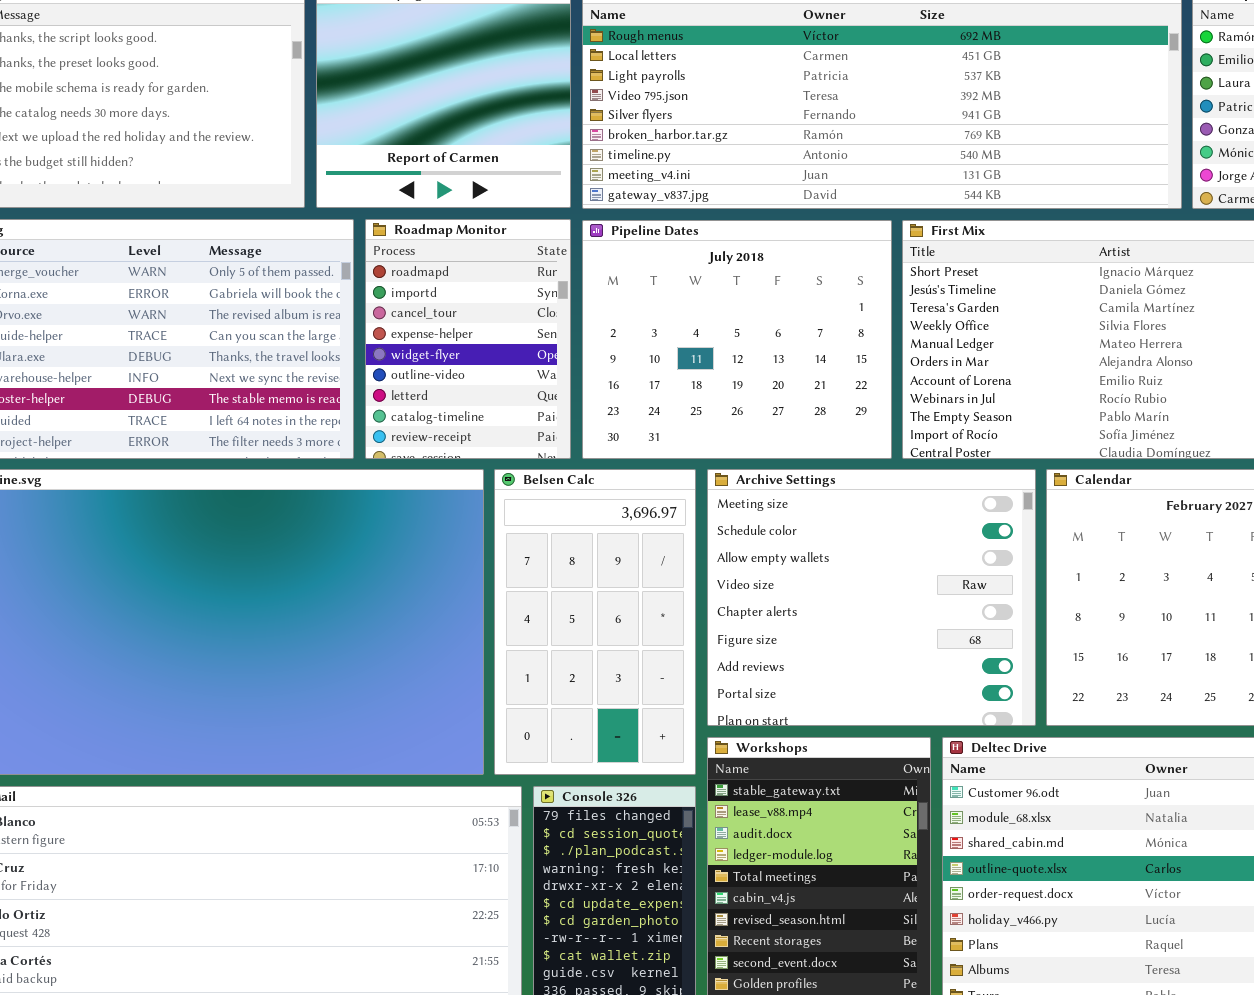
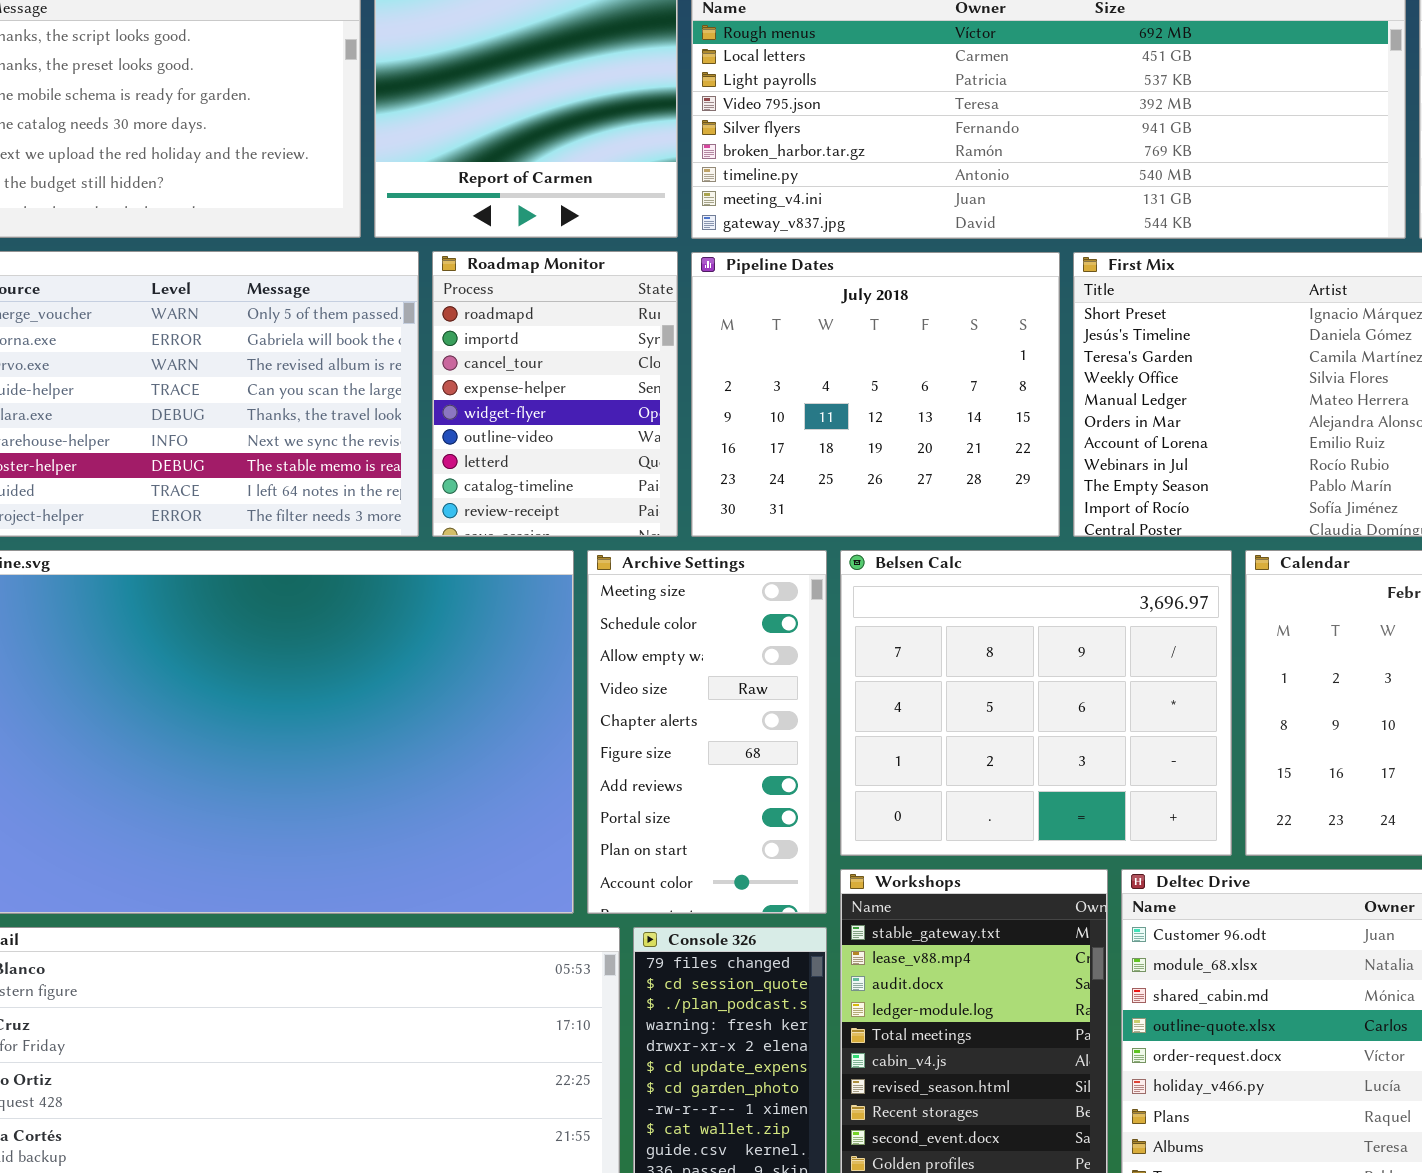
Belsen Calc: [494,469,696,775] -> [840,550,1232,856], moved, resized
Archive Settings: [707,469,1036,726] -> [587,550,827,914], moved, resized

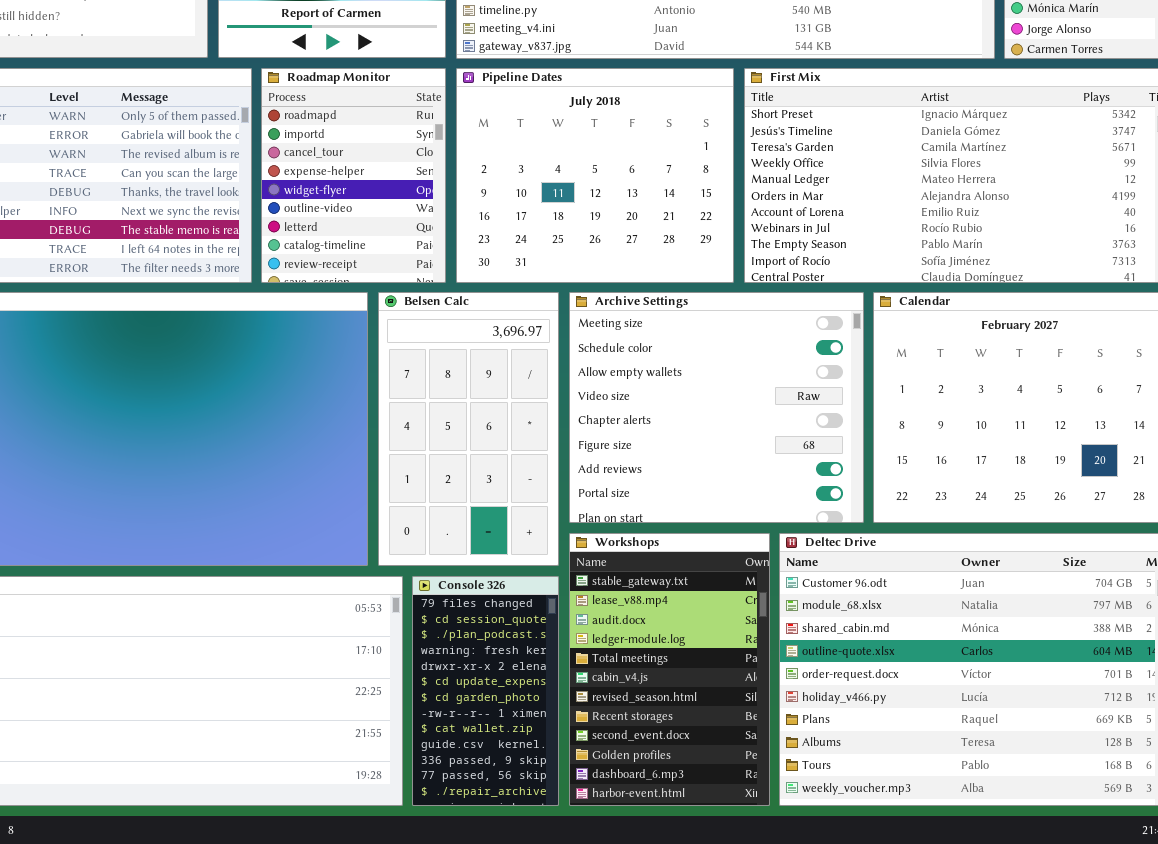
Archive Settings: [587,550,827,914] -> [569,292,864,523], moved, resized
Belsen Calc: [840,550,1232,856] -> [378,292,559,566], moved, resized

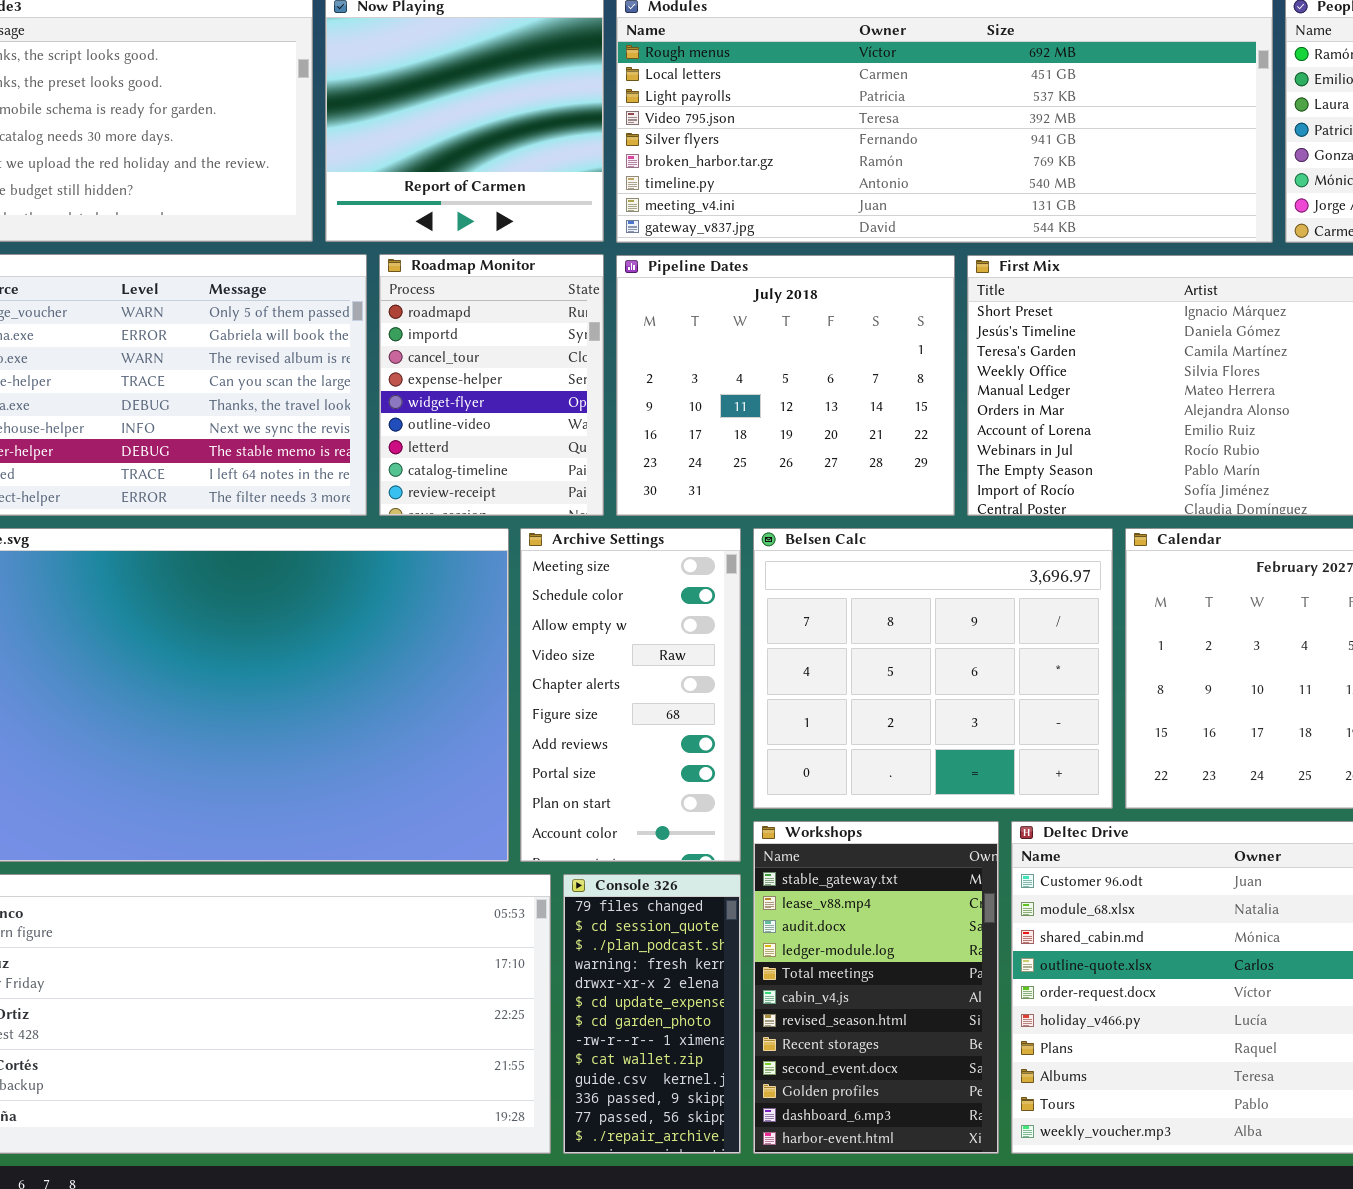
Belsen Calc: [378,292,559,566] -> [753,528,1113,809], moved, resized
Archive Settings: [569,292,864,523] -> [520,528,741,862], moved, resized

